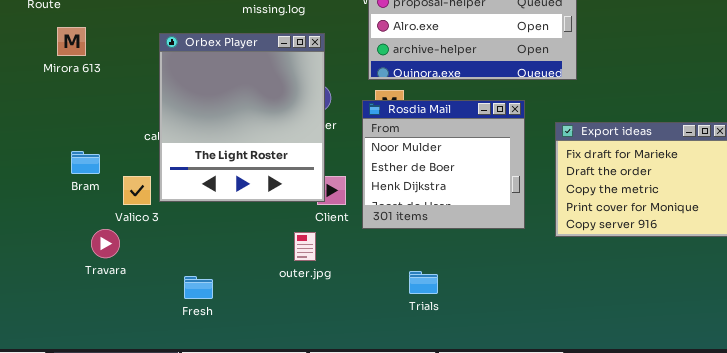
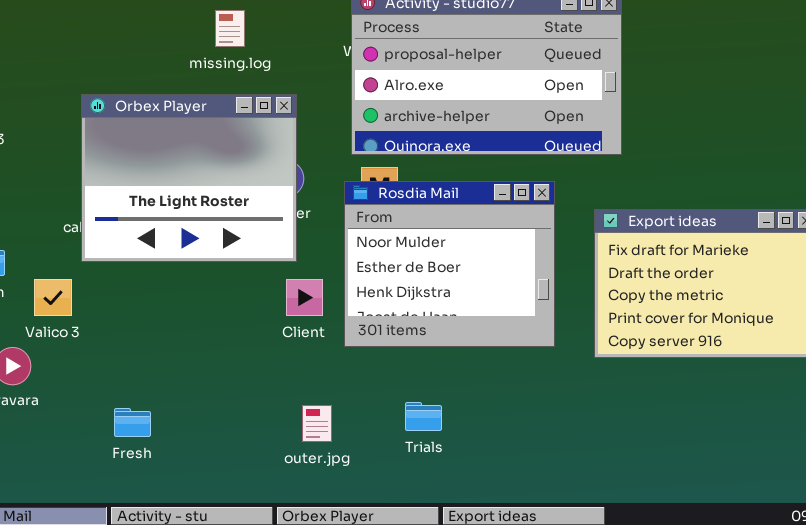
Orbex Player: [159,33,325,202] -> [81,94,297,262], resized
outer.jpg: [294,232,316,261] -> [302,405,332,442], moved

